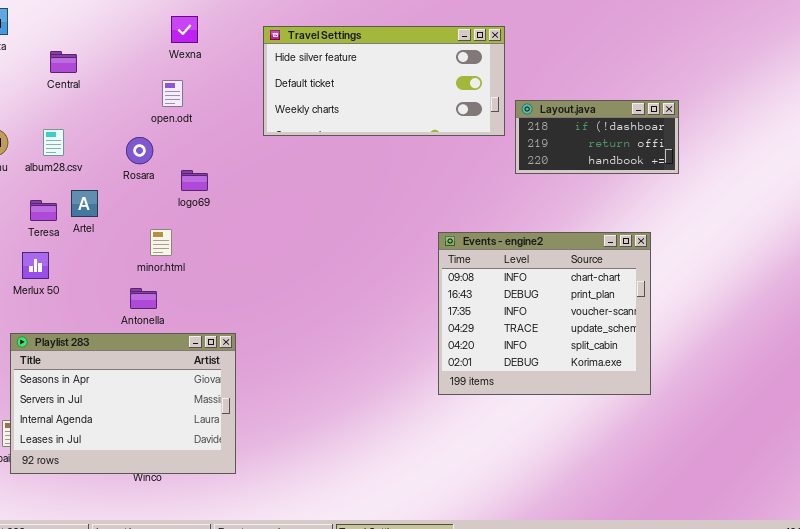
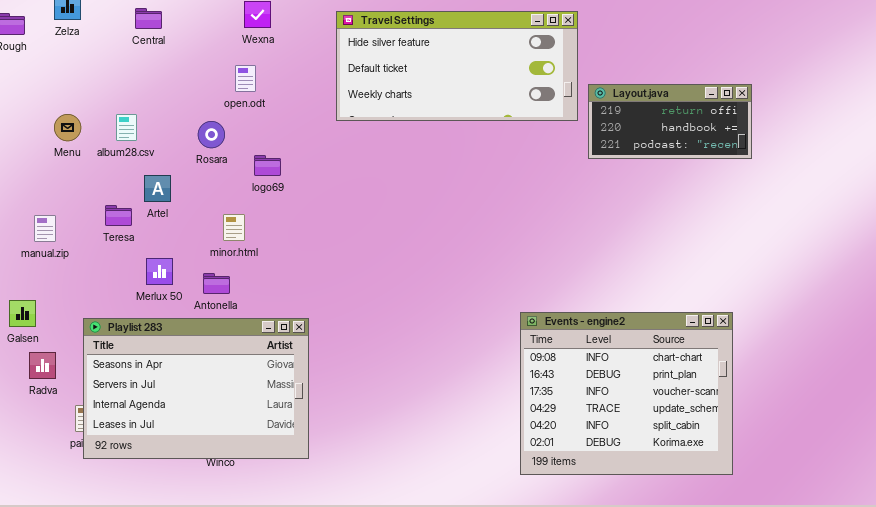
Central: [50,51,77,73] -> [135,8,162,29], moved
Layout.java: [515,100,679,174] -> [588,84,752,159], scrolled down 1 row
Teresa: [30,200,57,221] -> [105,205,132,226], moved
Events - engine2: [438,232,651,395] -> [520,312,733,475], moved
Merlux 50: [22,252,49,279] -> [146,258,173,285], moved

